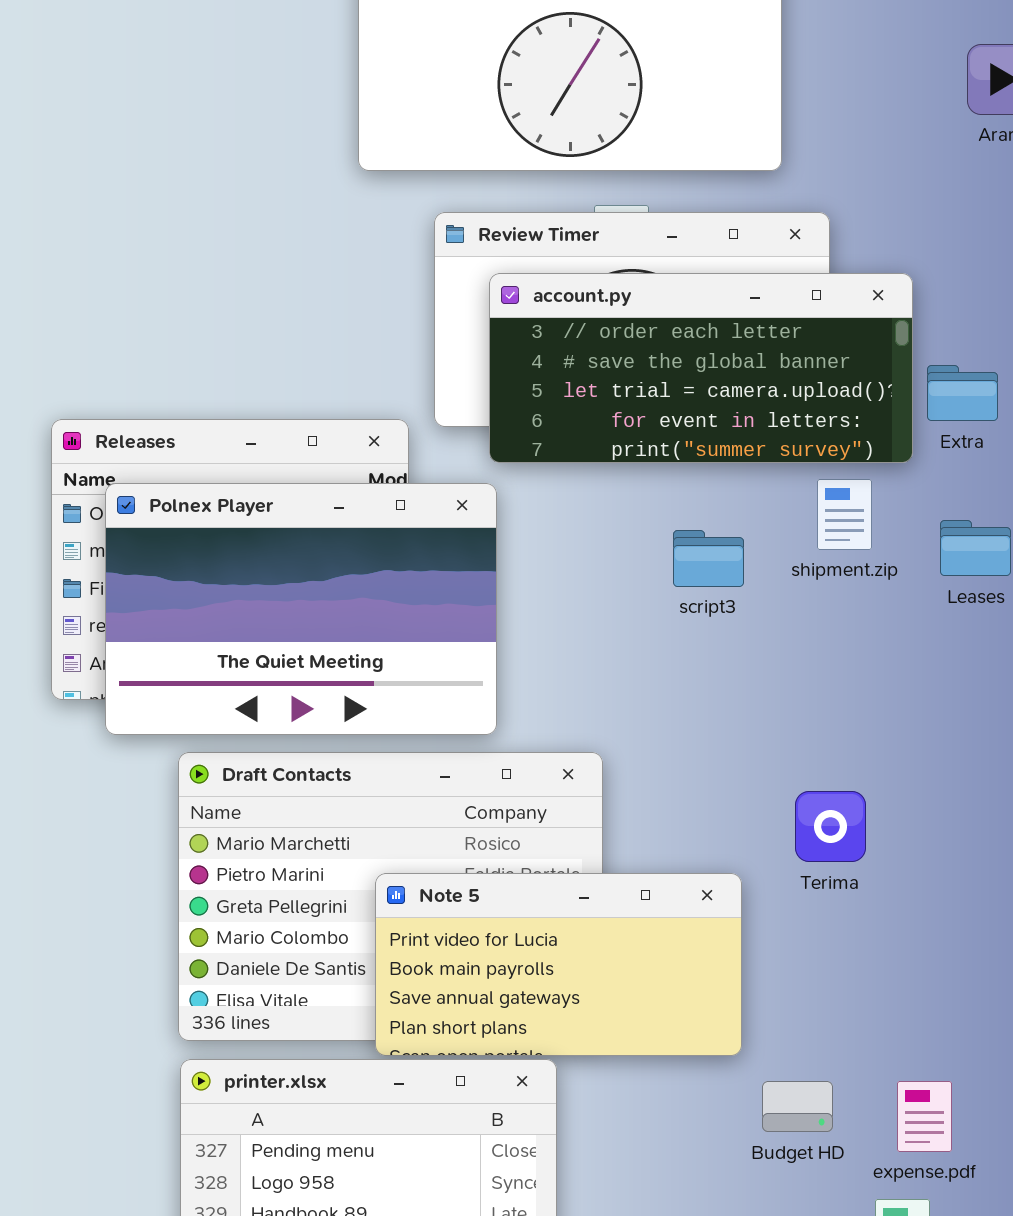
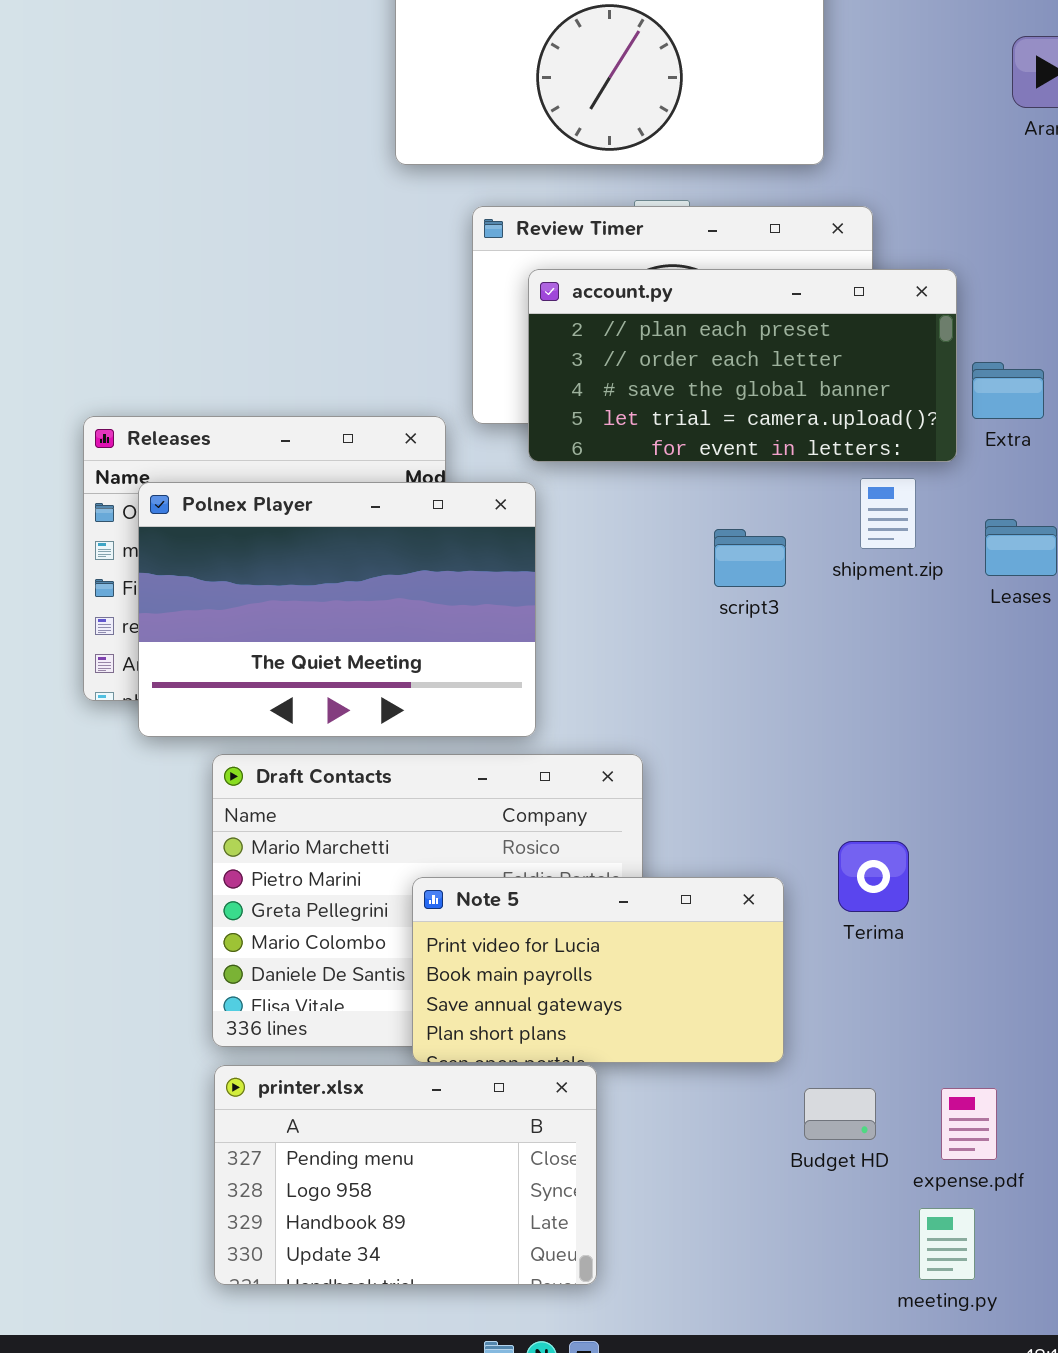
account.py: [489,273,913,463] -> [528,269,957,462], scrolled up 1 row
Terima: [795,791,866,862] -> [838,841,909,912], moved

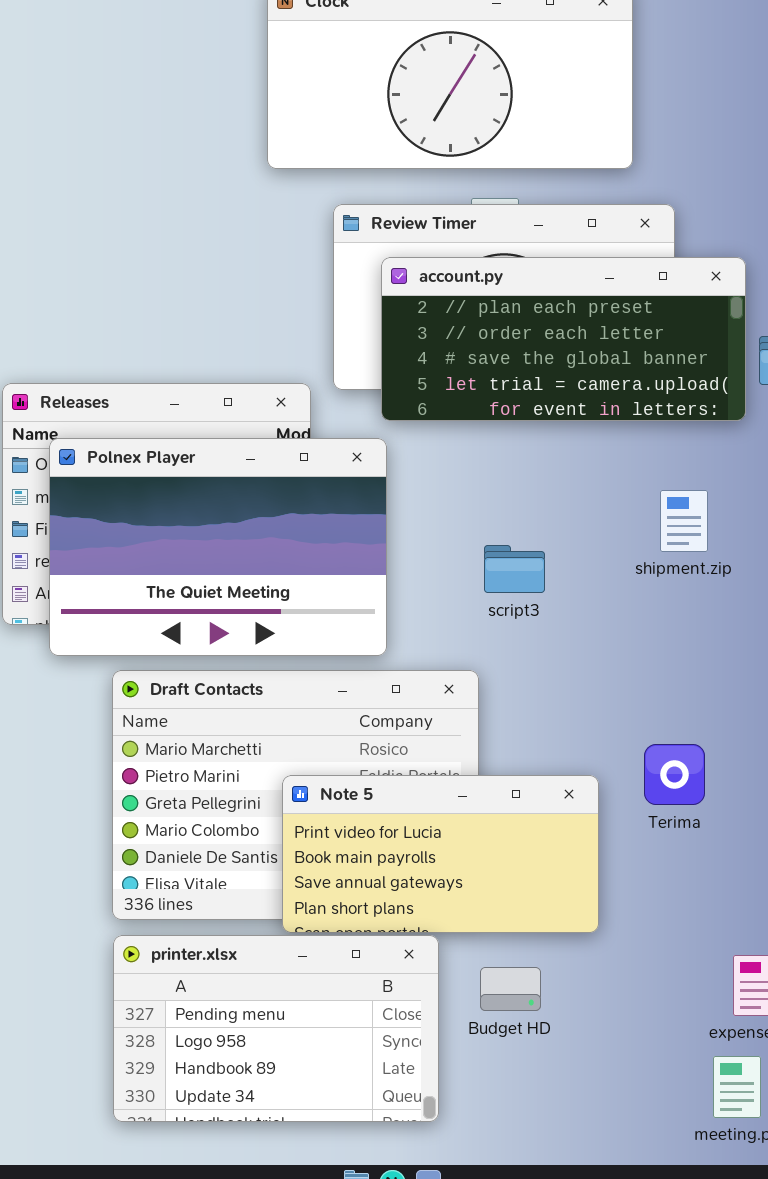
shipment.zip: [860,478,916,549] -> [660,490,708,552], moved
script3: [714,529,786,587] -> [484,545,545,593], moved
Budget HD: [804,1088,876,1140] -> [480,967,541,1011], moved

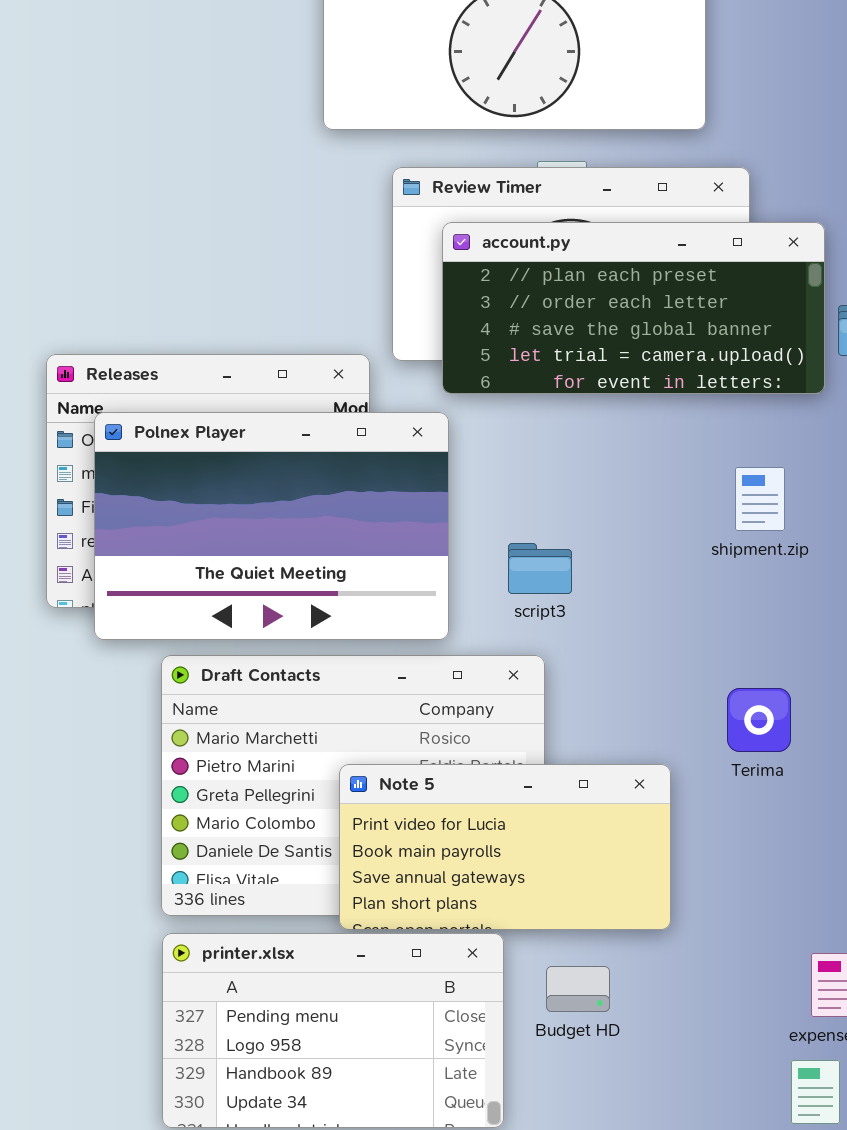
script3: [484,545,545,593] -> [508,543,572,594], moved
Terima: [644,744,705,805] -> [727,688,791,752], moved

